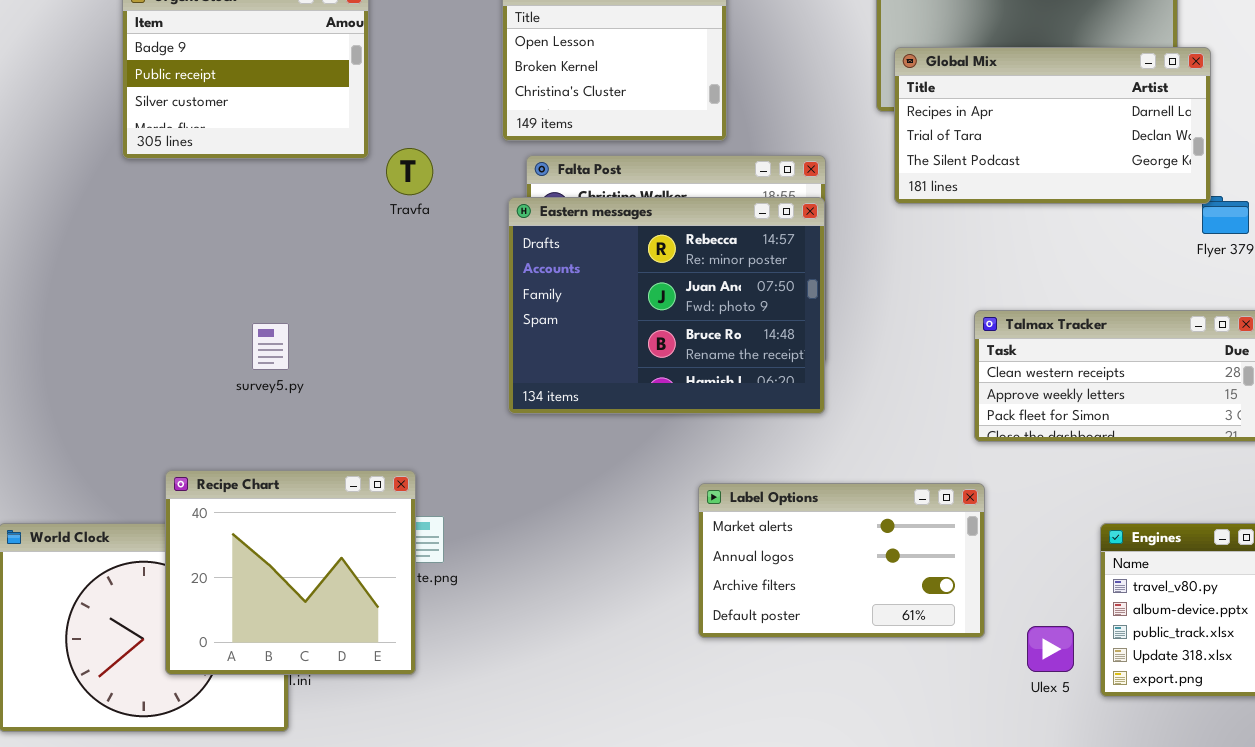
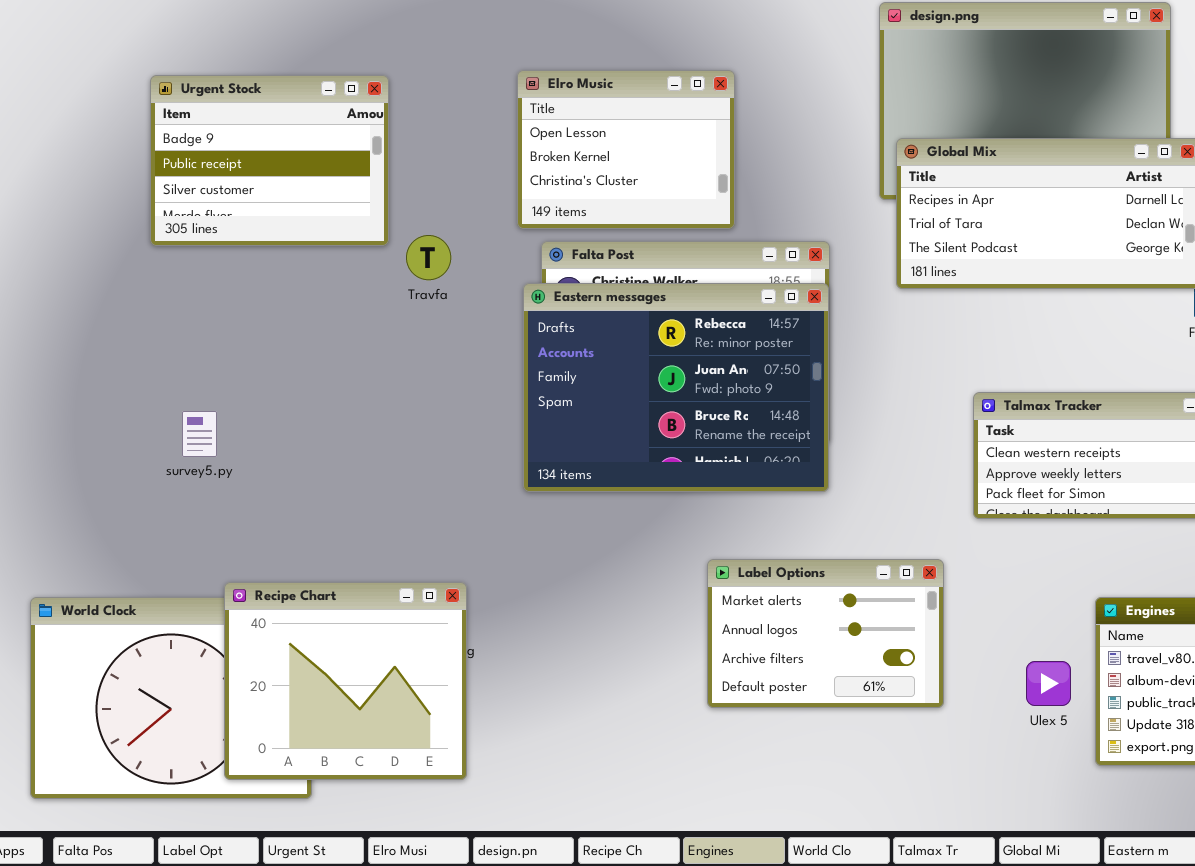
survey5.py: [252,323,289,370] -> [182,411,217,457], moved
Recipe Chart: [165,470,416,675] -> [224,582,467,780], moved
Label Options: [698,483,985,638] -> [707,559,944,708], resized
Ulex 5: [1027,626,1074,672] -> [1026,661,1071,706], moved

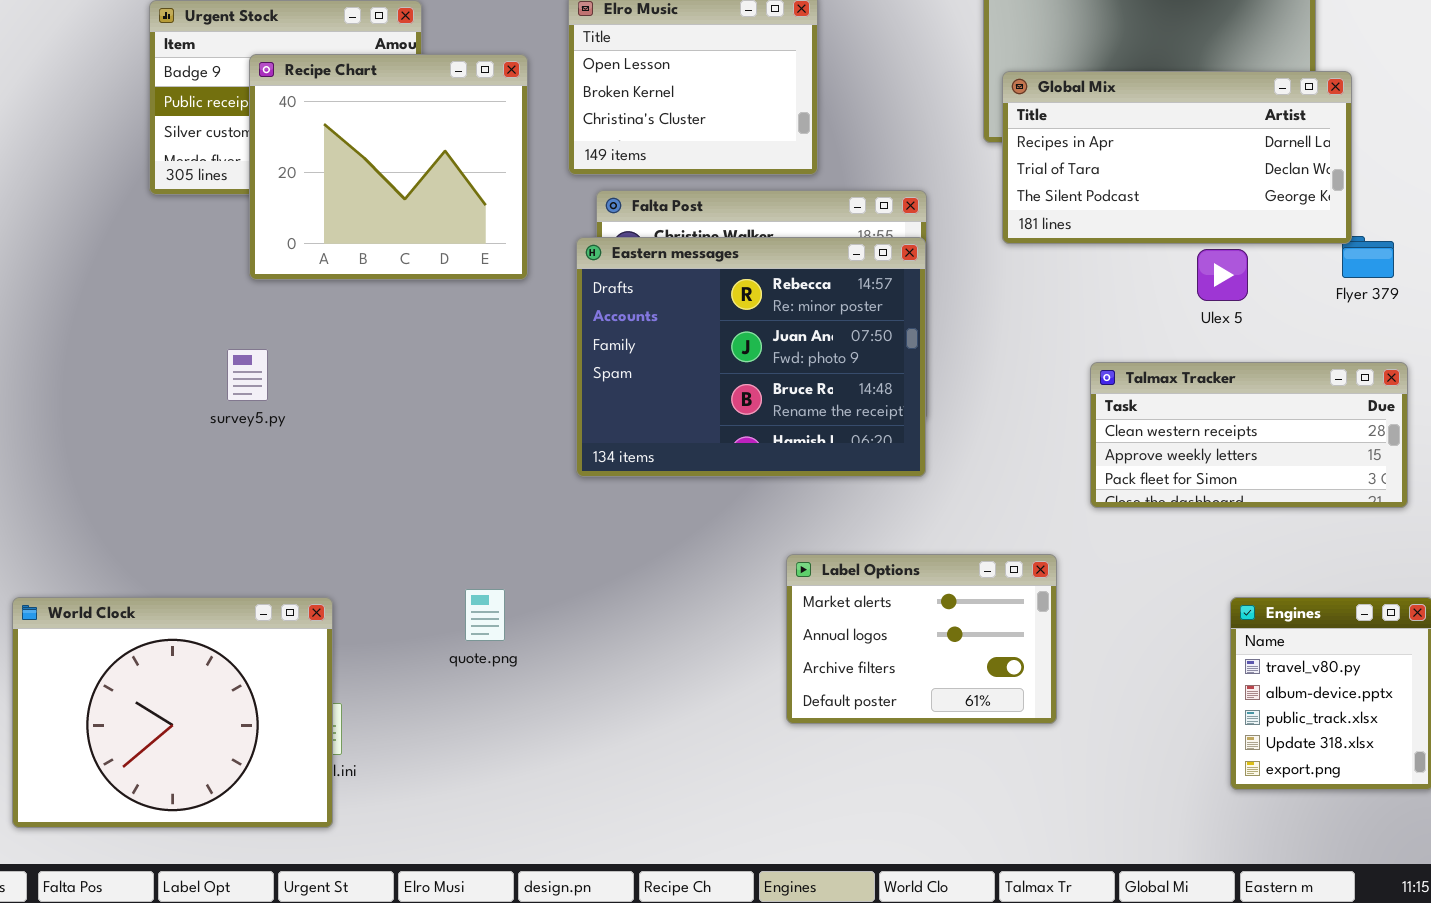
survey5.py: [182,411,217,457] -> [227,349,268,401], moved
Recipe Chart: [224,582,467,780] -> [249,54,528,280], moved
Ulex 5: [1026,661,1071,706] -> [1197,249,1248,301], moved

